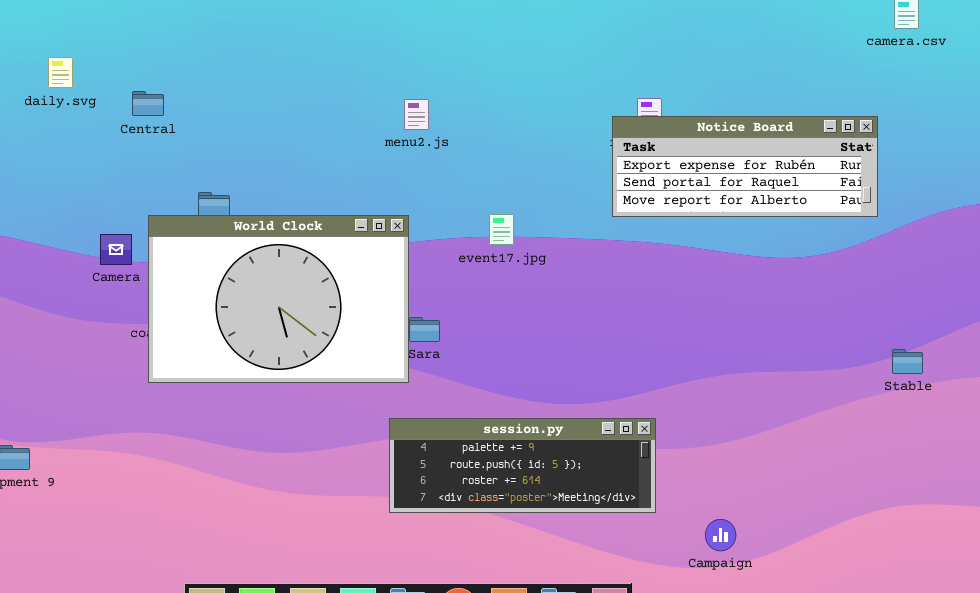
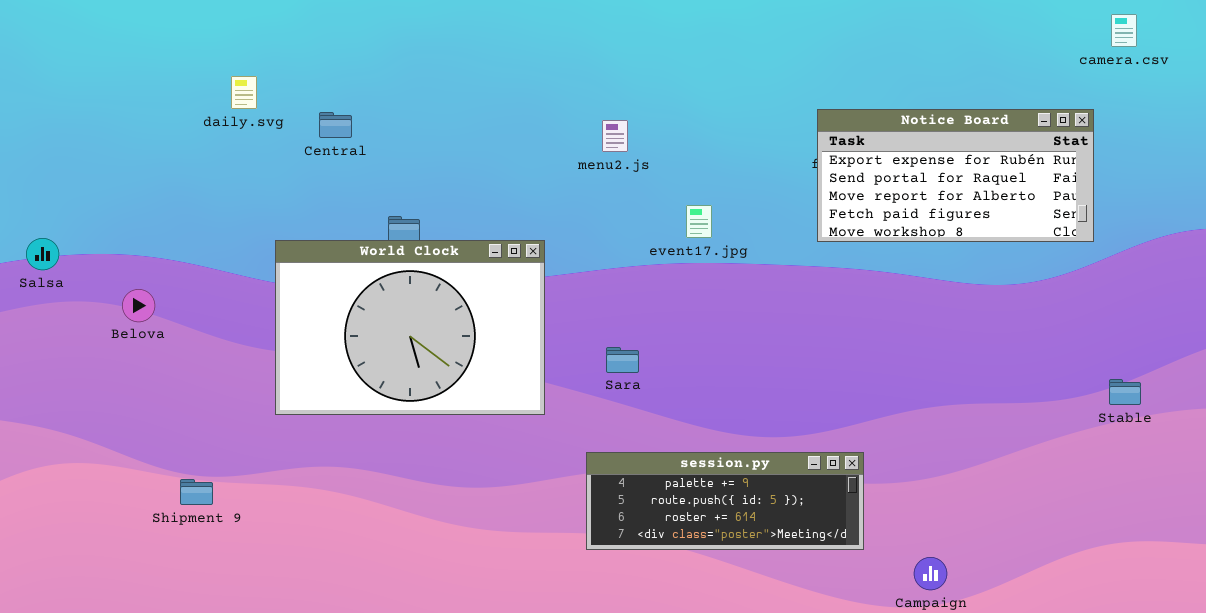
Notice Board: [612,116,878,217] -> [817,109,1094,242], resized
event17.jpg: [489,214,514,245] -> [686,205,712,238], moved
World Clock: [148,215,409,383] -> [275,240,545,415], moved

